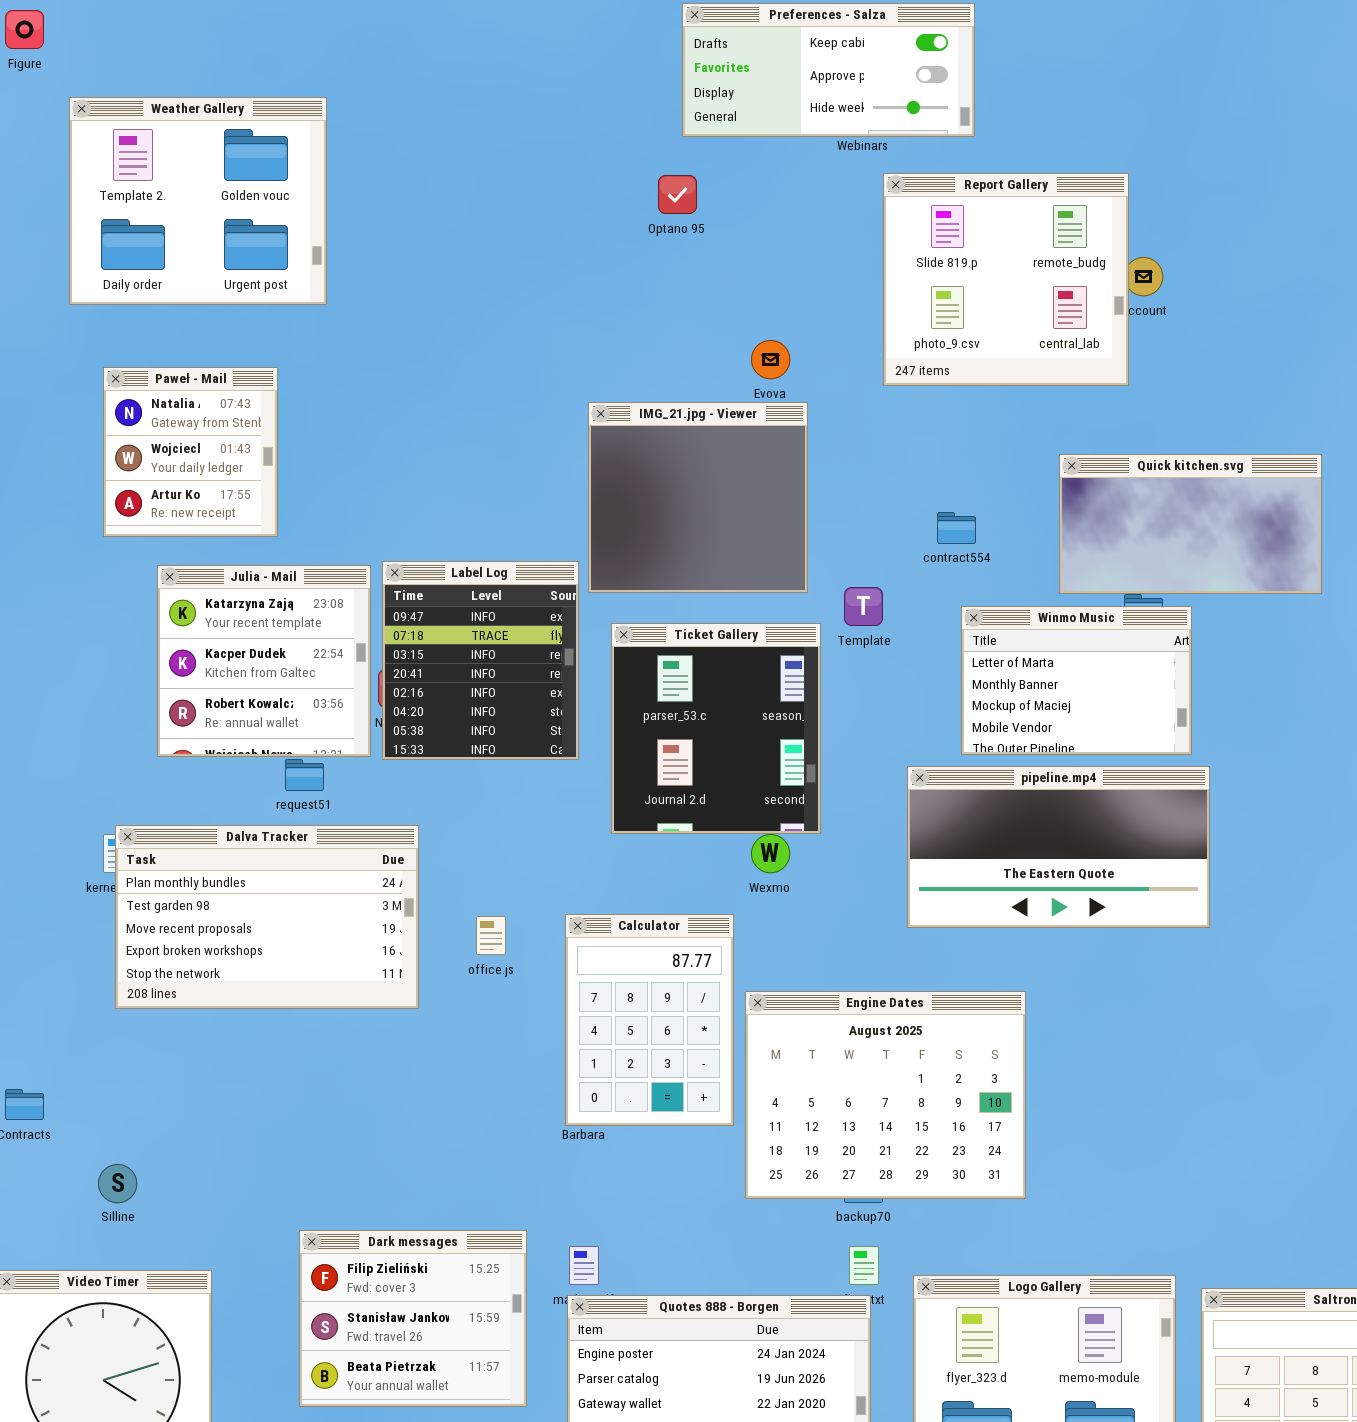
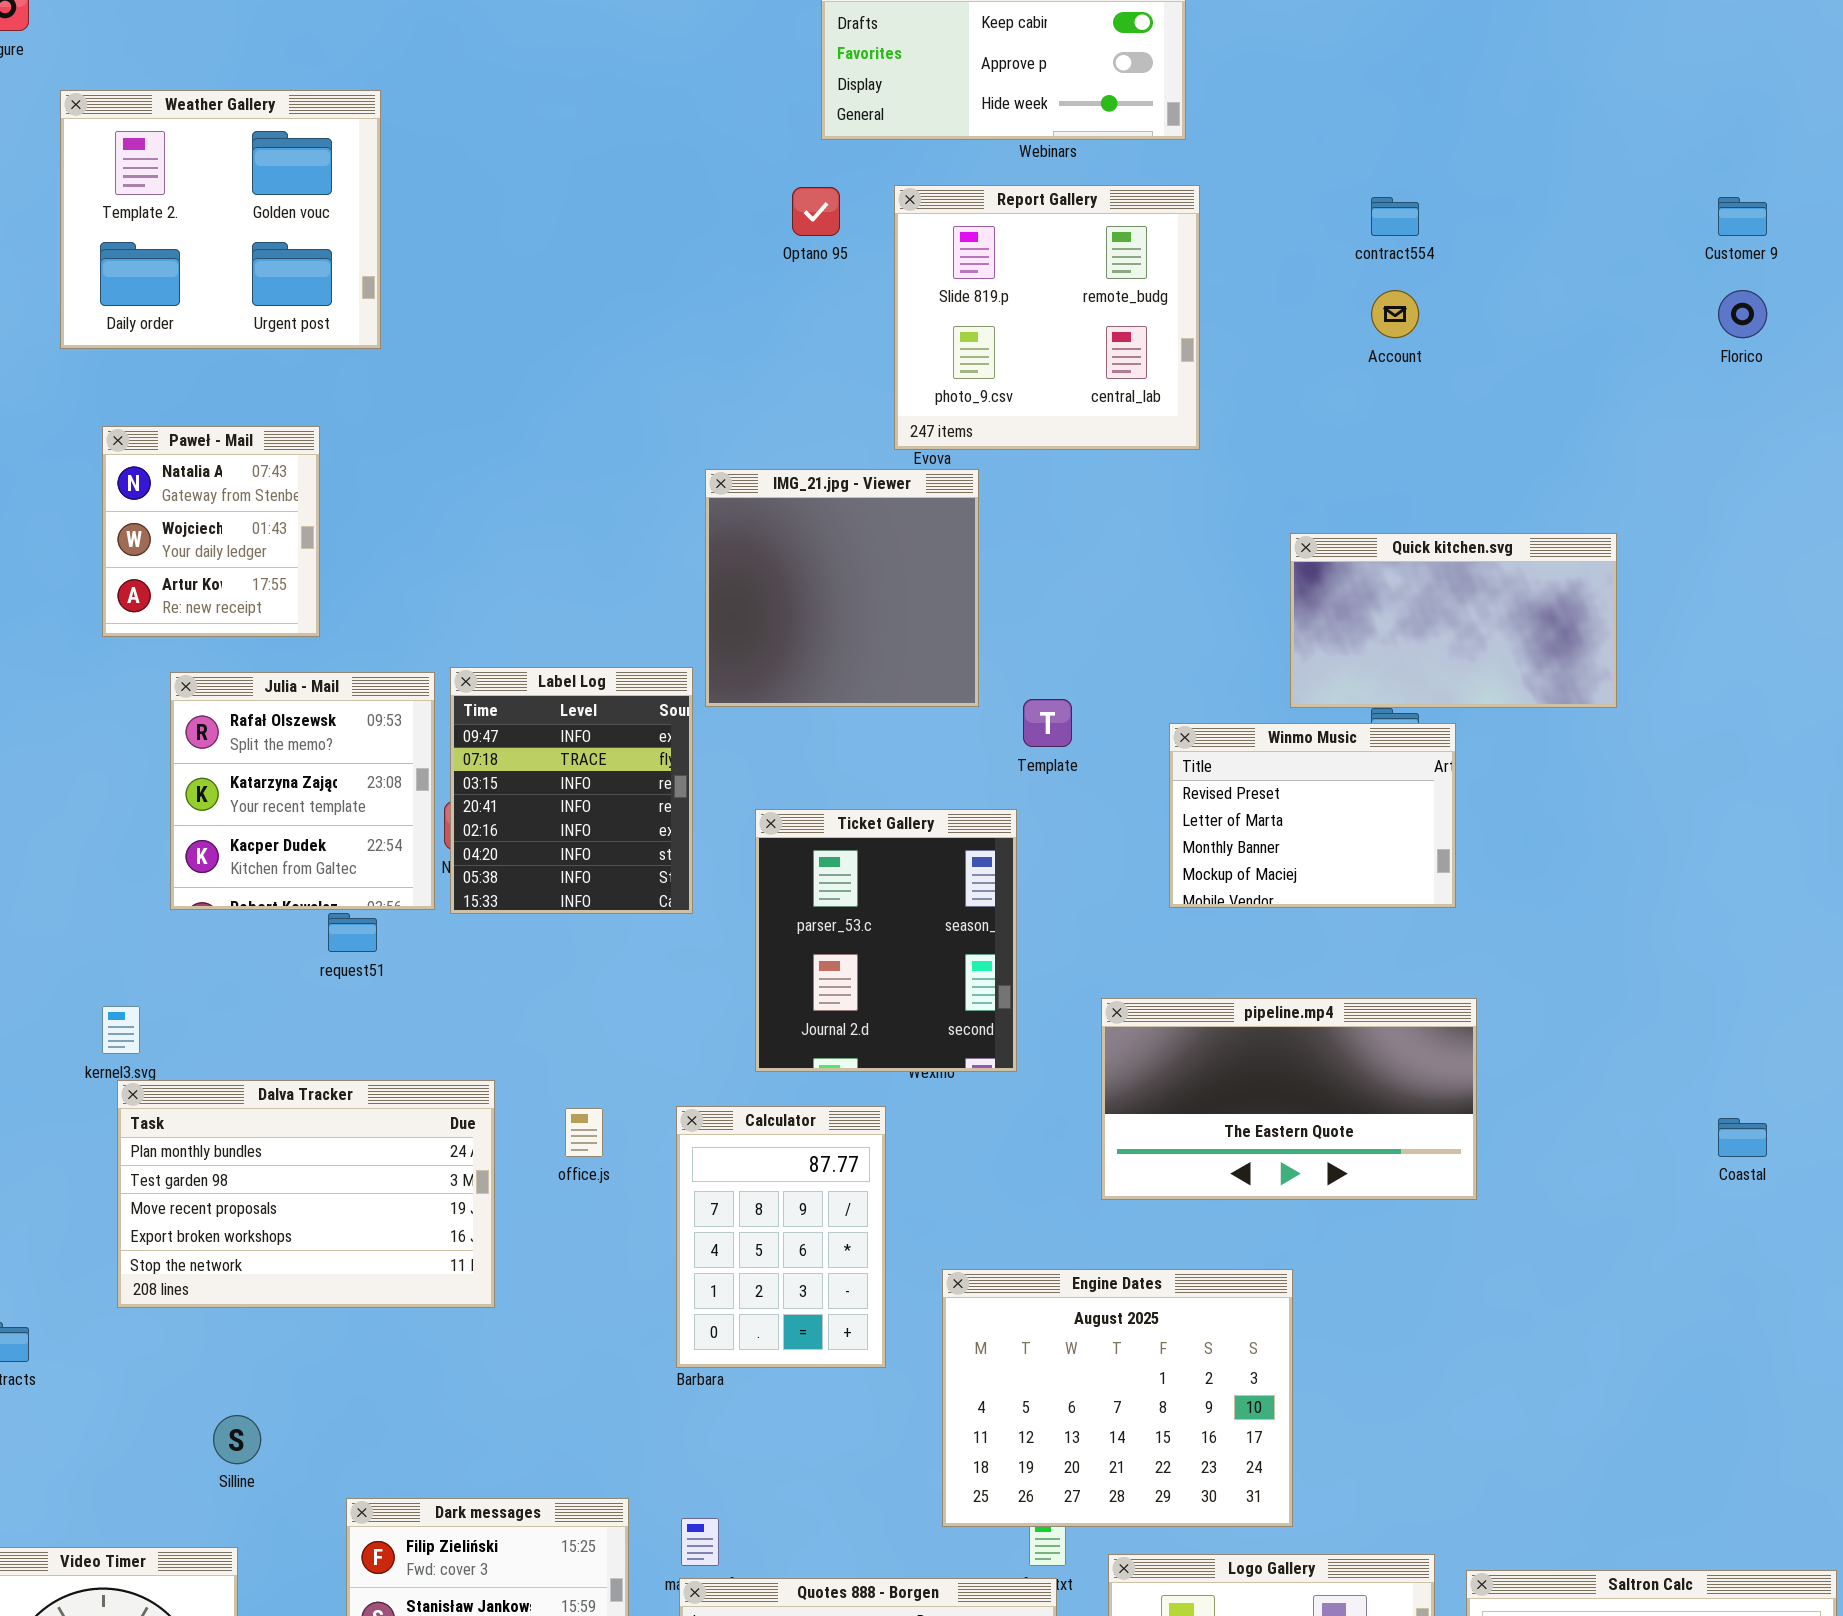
Report Gallery: [883,173,1129,386] -> [894,185,1200,450], moved
contract554: [937,512,976,544] -> [1371,197,1419,236], moved
Julia - Mail: [157,565,371,757] -> [170,672,435,910], scrolled up 1 row
Winmo Music: [961,606,1192,755] -> [1169,723,1456,908], scrolled up 1 row
Ticket Gallery: [611,623,821,834] -> [755,809,1017,1072], moved
pipeline.mp4: [907,766,1210,928] -> [1101,998,1477,1200], moved
Dalva Tracker: [115,825,419,1009] -> [117,1080,495,1308], moved
Engine Dates: [745,991,1026,1199] -> [942,1269,1293,1527], moved
Silline: [98,1164,137,1203] -> [213,1415,261,1464], moved

